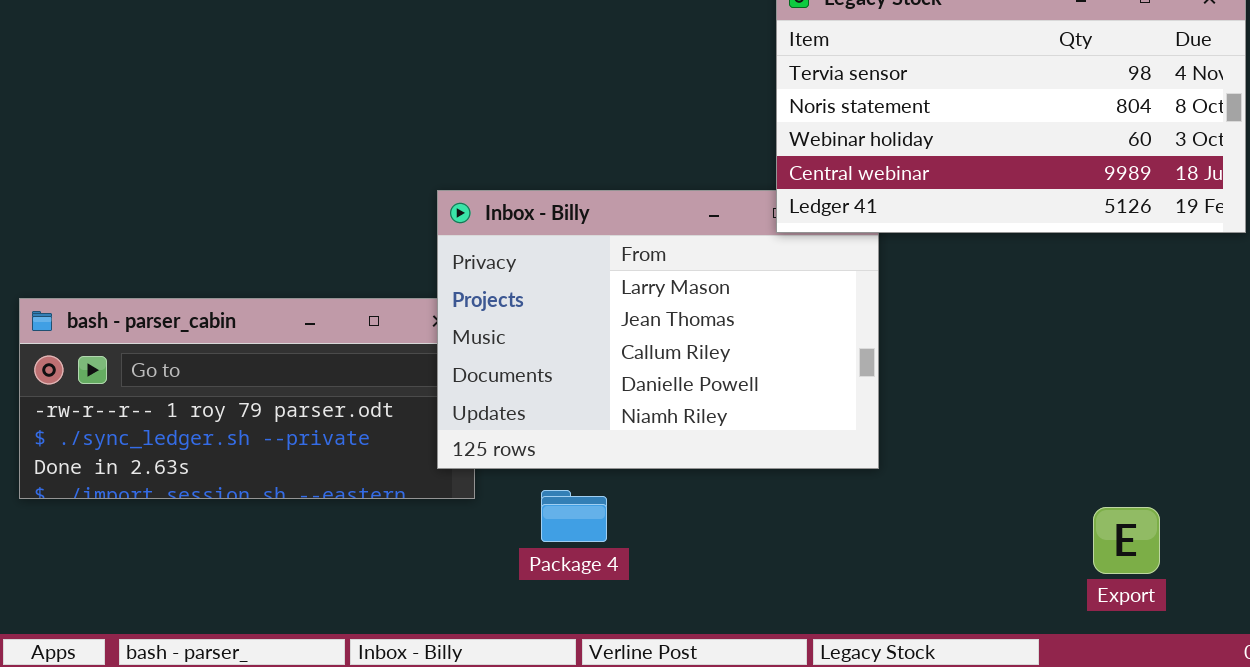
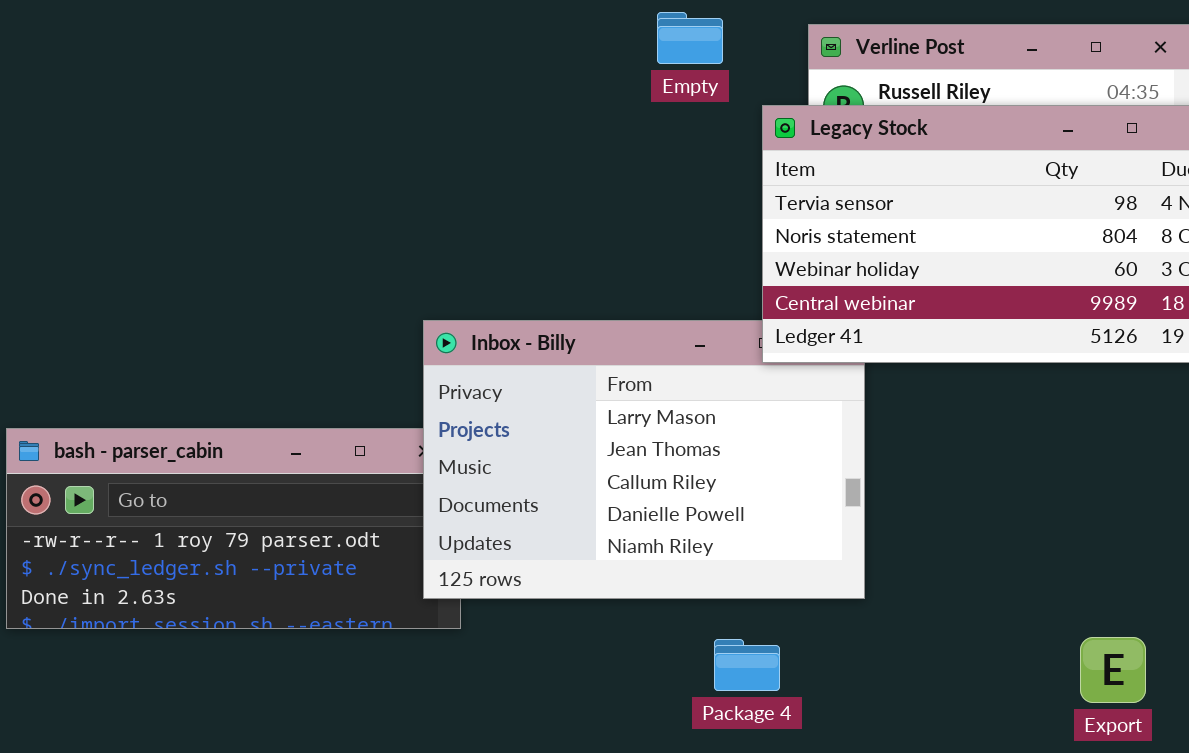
Package 4: [541,490,607,542] -> [714,639,780,691], moved

